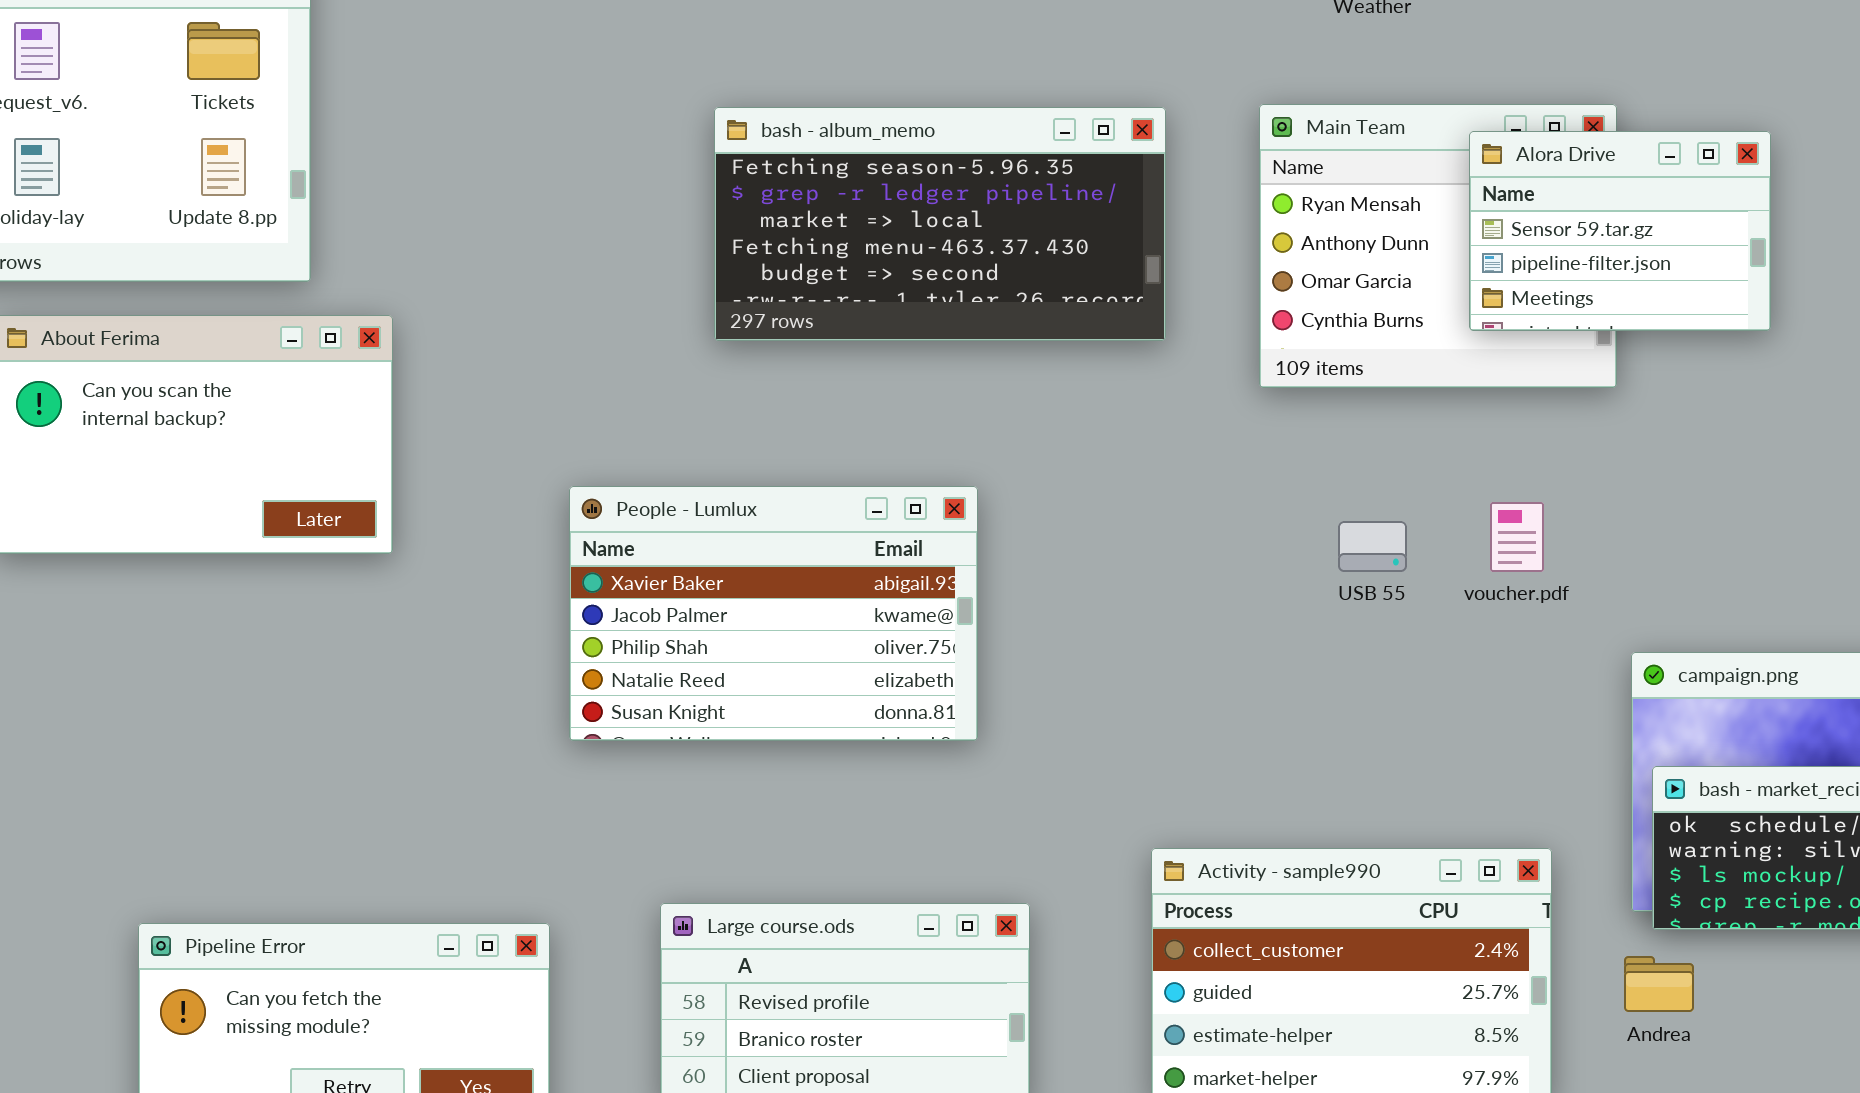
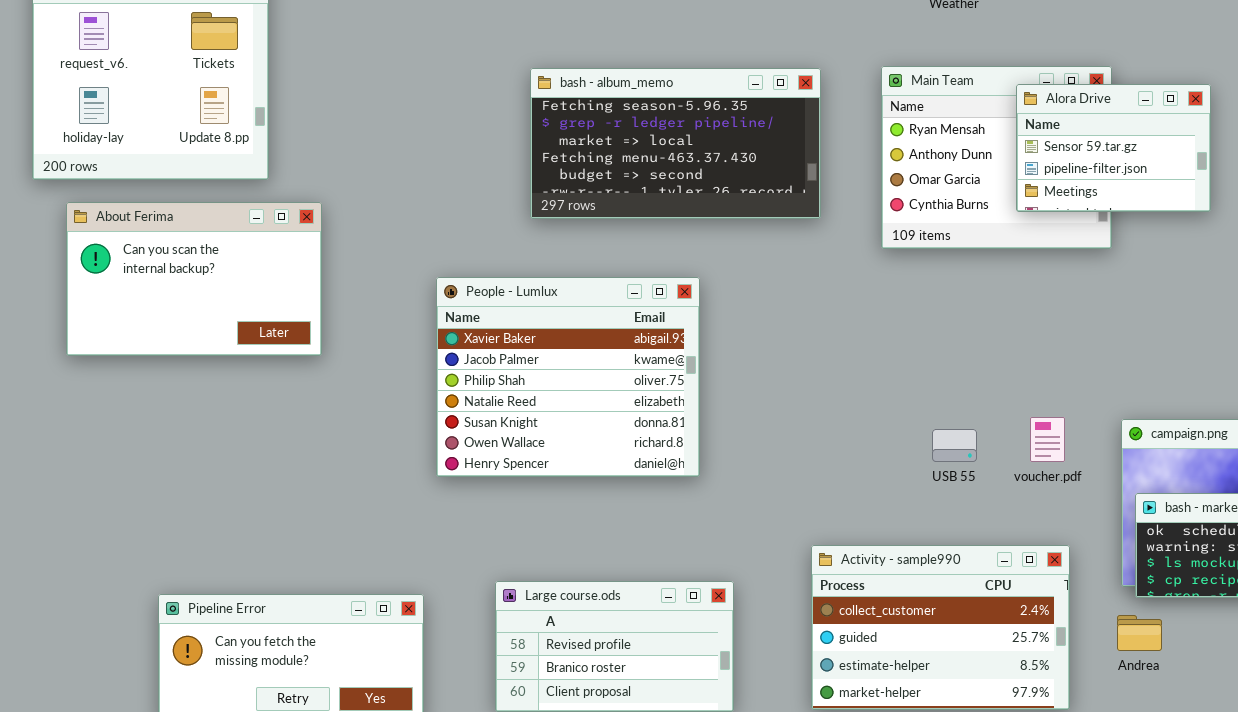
People - Lumlux: [569,486,978,741] -> [436,277,700,477], resized
voucher.pdf: [1490,502,1544,572] -> [1030,417,1065,462], moved
USB 55: [1338,521,1407,572] -> [932,429,977,462], moved

